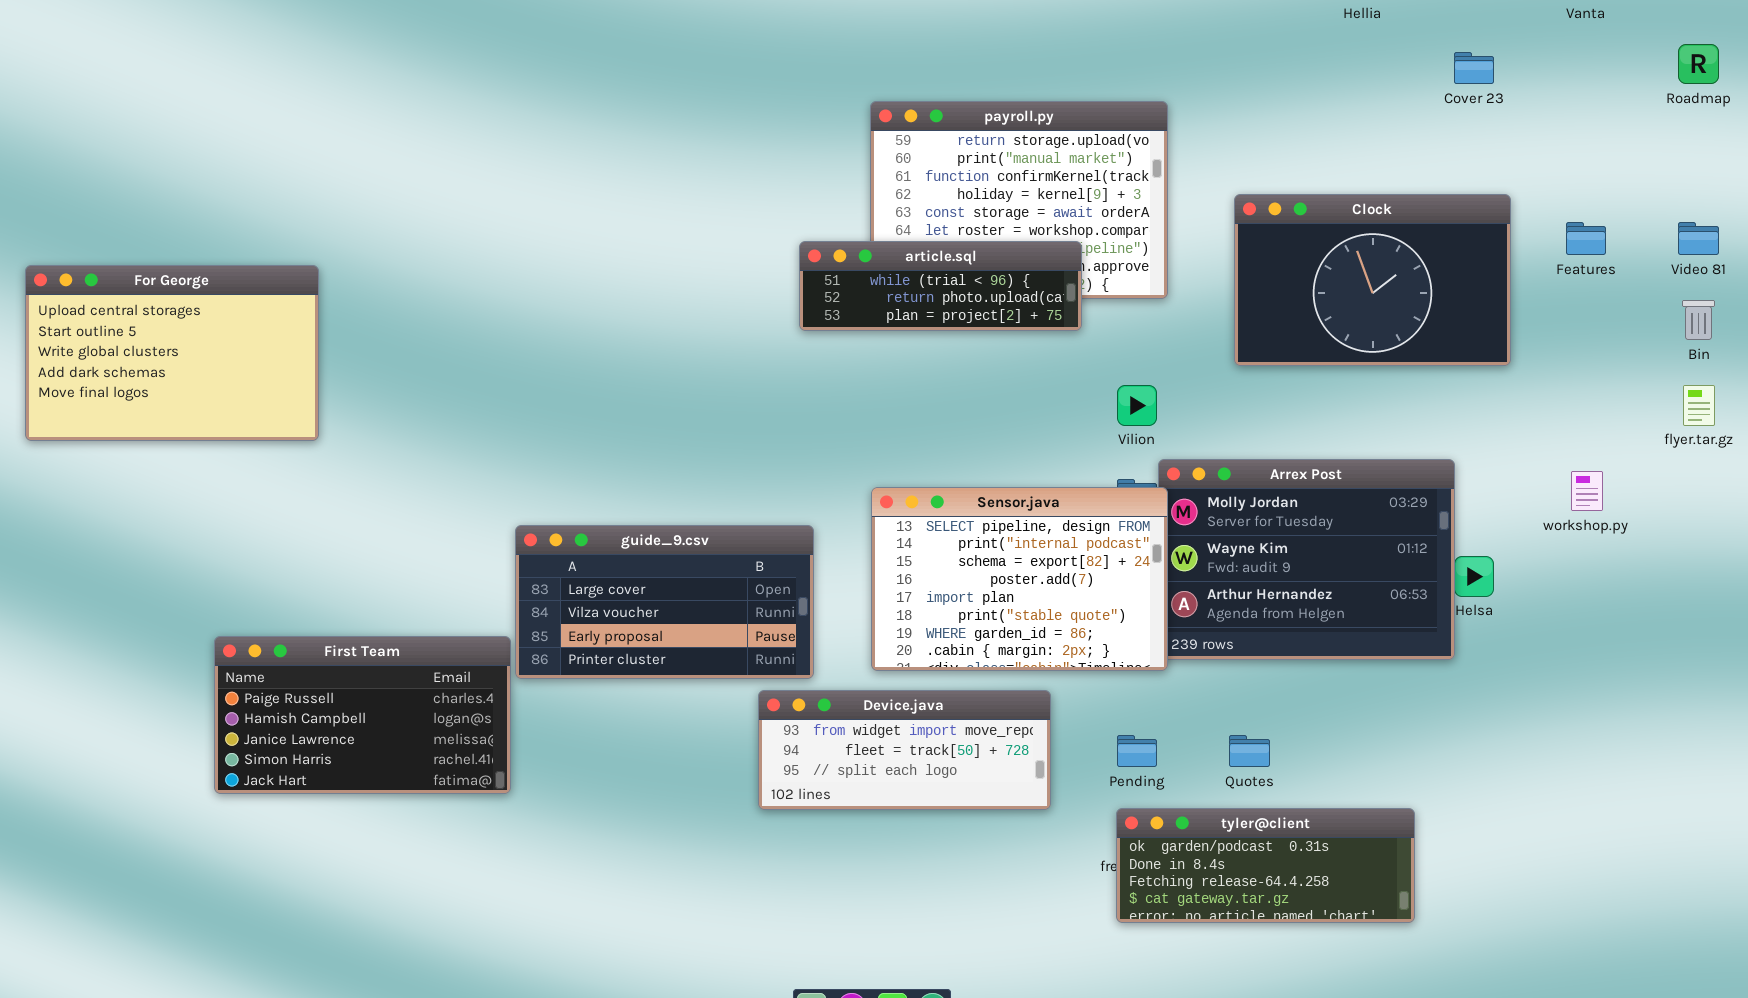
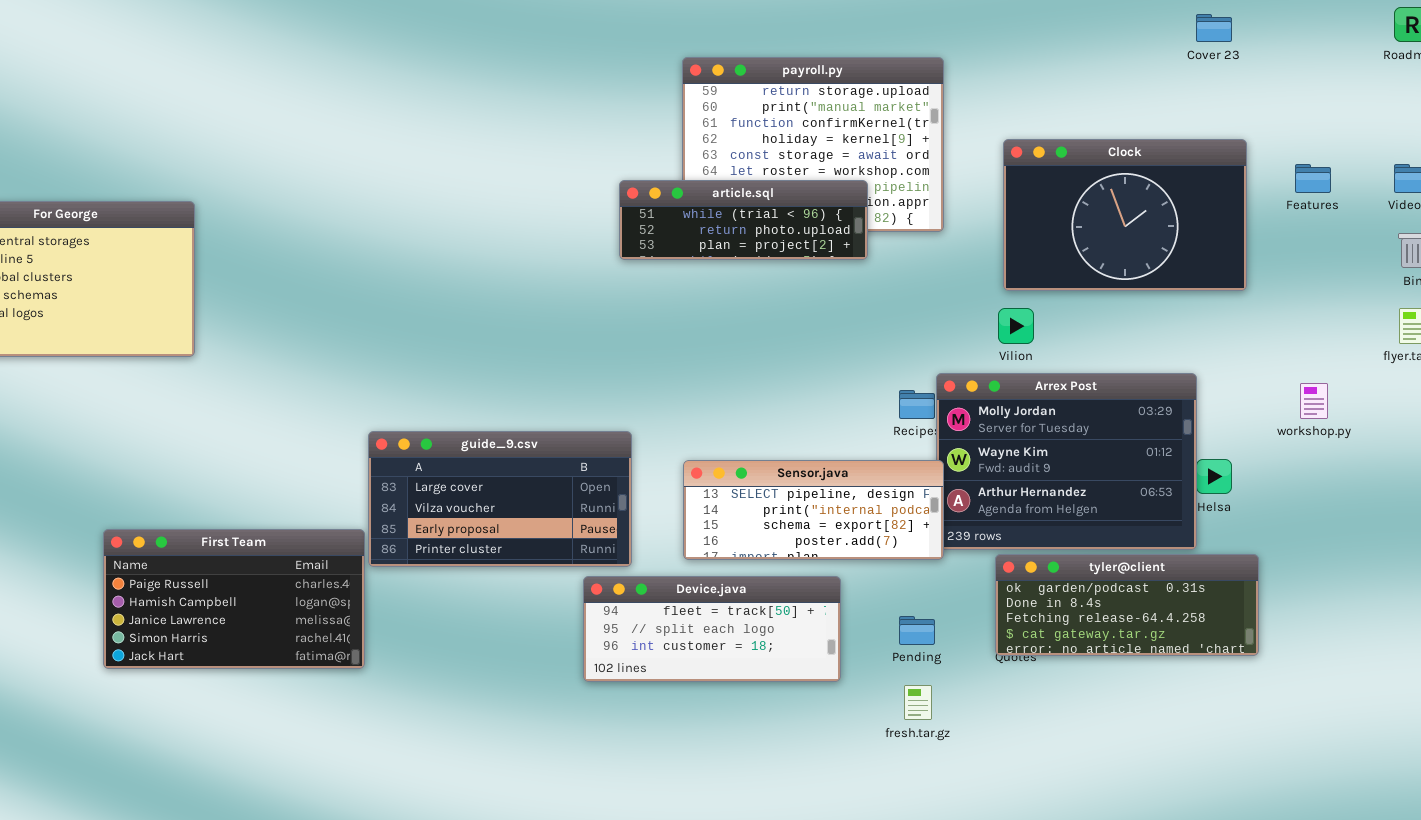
Vilion: [1117,385,1157,426] -> [998,308,1034,344], moved
Sensor.java: [871,487,1168,671] -> [683,460,944,560], resized
Device.java: [758,690,1051,810] -> [583,576,841,682], scrolled down 1 row
tyler@client: [1116,808,1415,923] -> [995,554,1259,656], moved

